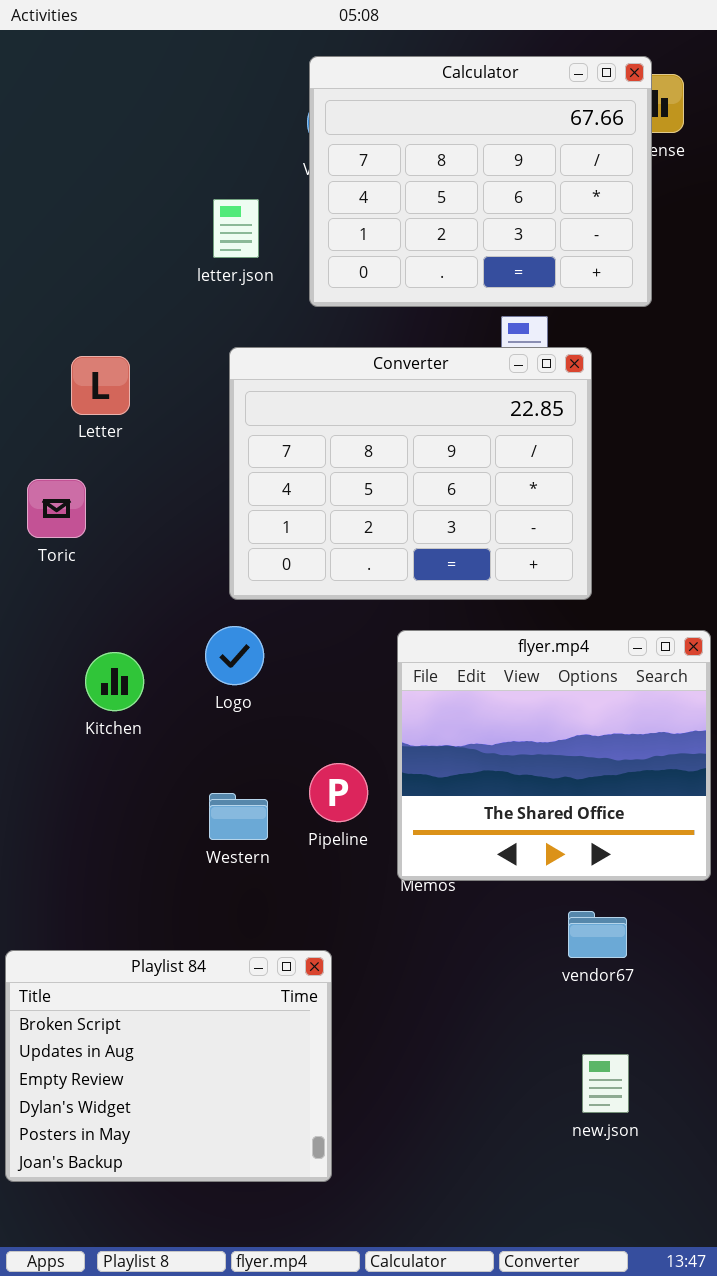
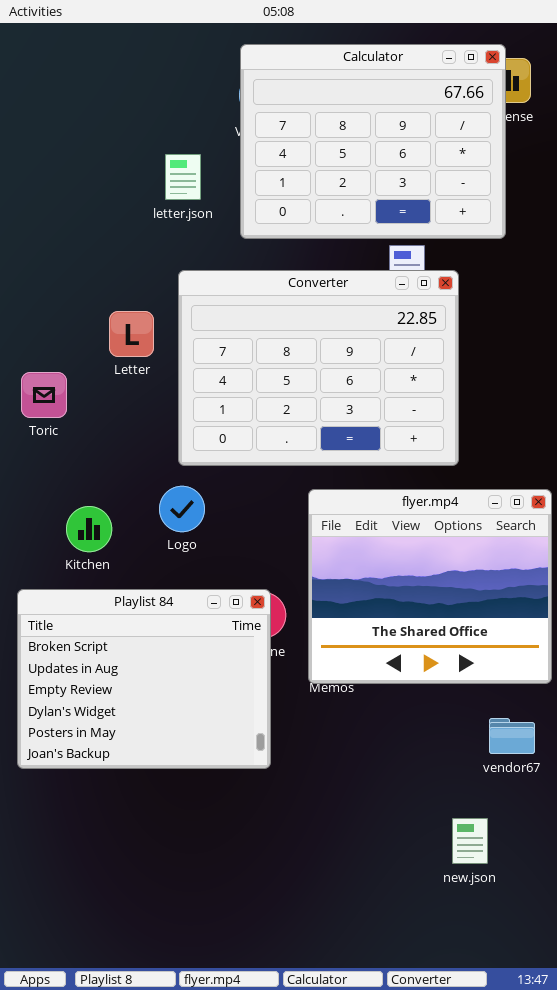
Letter: [71,356,130,415] -> [109,311,154,357], moved
vendor67: [568,911,627,958] -> [489,718,535,754], moved
Playlist 84: [5,950,332,1182] -> [17,589,271,769], moved

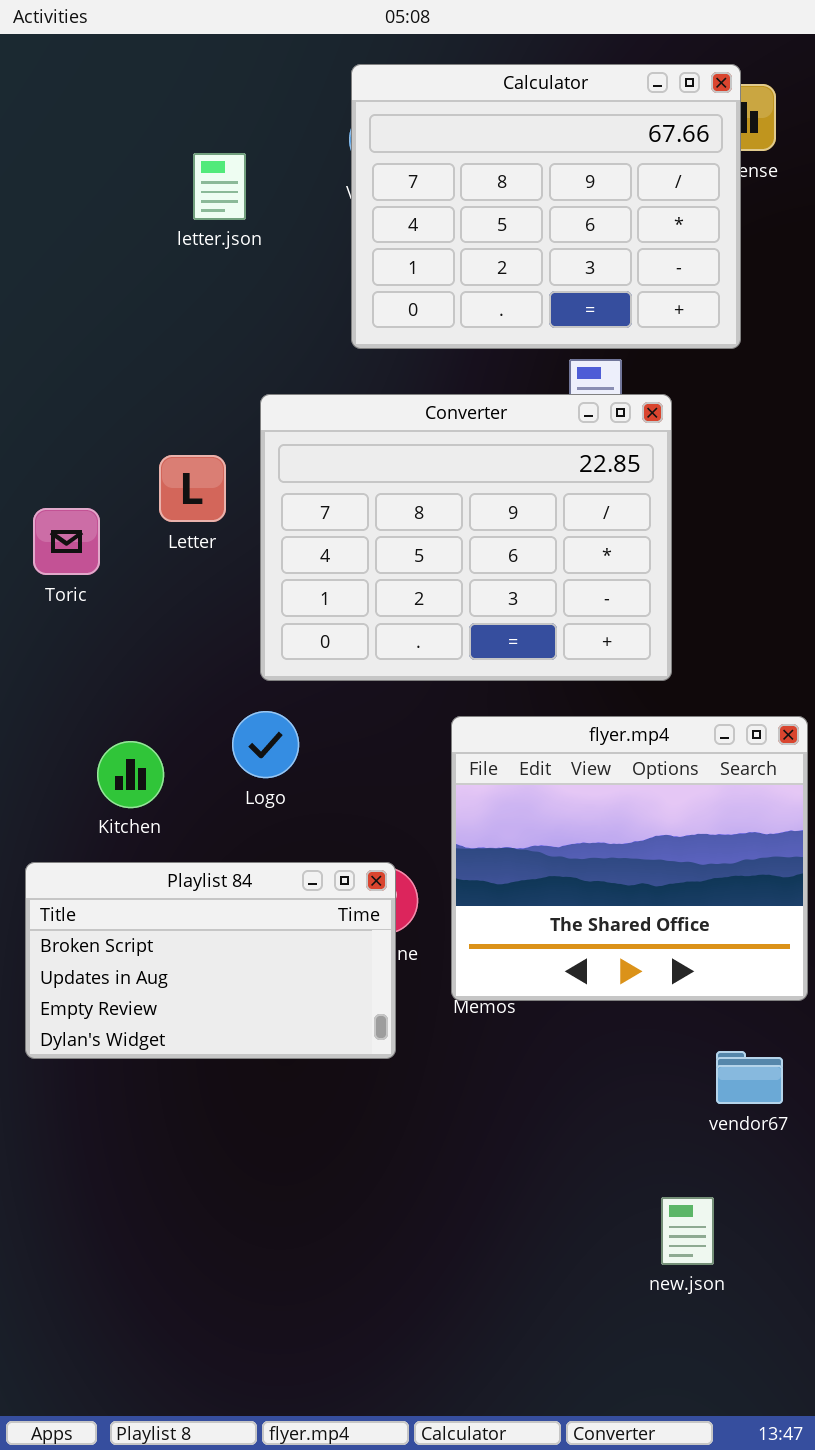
letter.json: [165,154,201,200] -> [193,153,246,220], moved
Toric: [21,372,67,418] -> [33,508,100,575], moved
Playlist 84: [17,589,271,769] -> [25,862,396,1059], resized

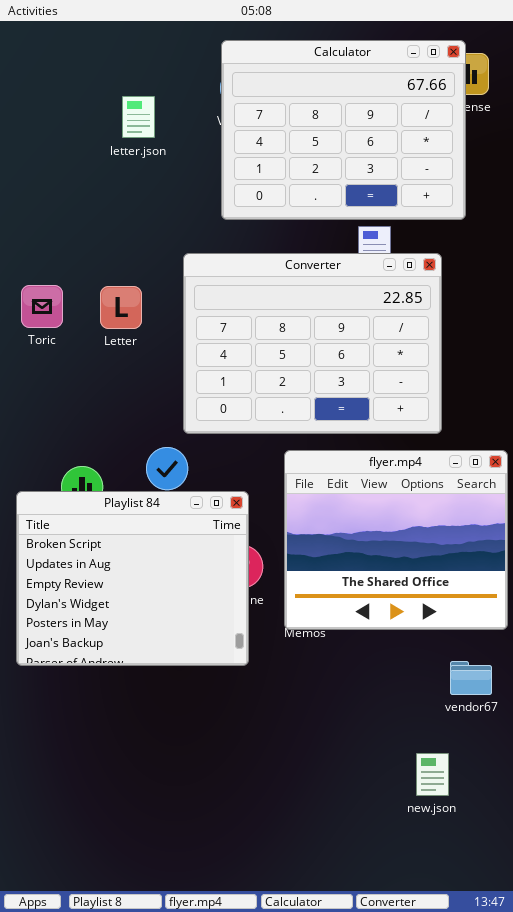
Converter: [260,394,672,681] -> [183,253,442,434], moved
Toric: [33,508,100,575] -> [21,285,63,328], moved
Playlist 84: [25,862,396,1059] -> [16,491,249,666], resized

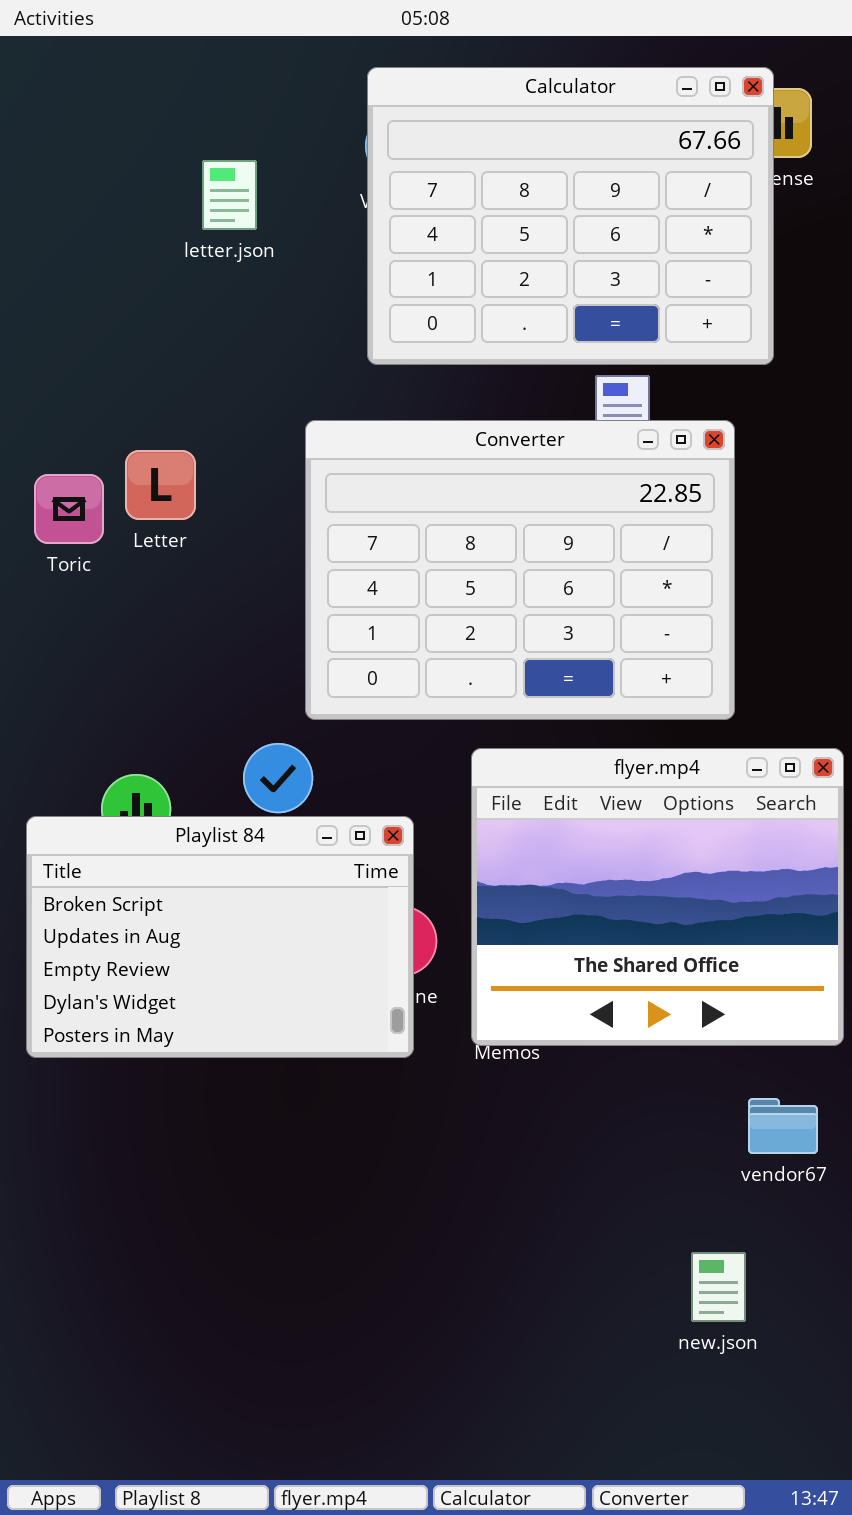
Letter: [100,286,142,329] -> [125,450,196,520], moved
Playlist 84: [16,491,249,666] -> [26,816,414,1058], resized

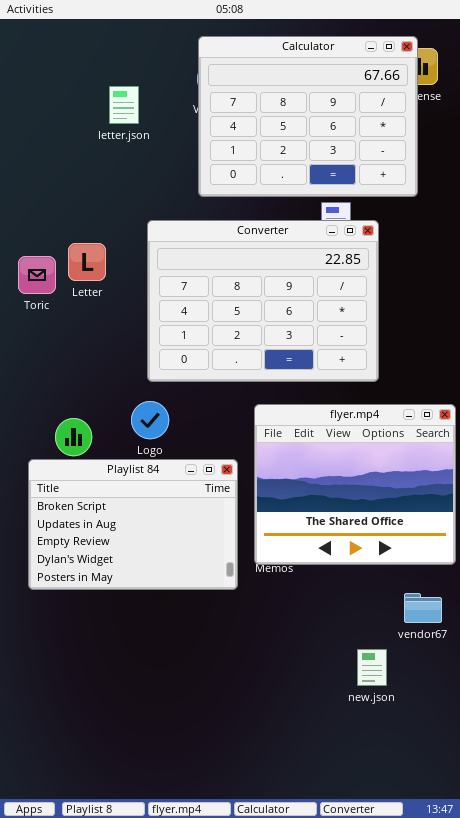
Converter: [305,420,735,720] -> [147,220,379,382], moved
Playlist 84: [26,816,414,1058] -> [28,459,238,590], moved
new.json: [691,1252,746,1322] -> [357,649,387,686], moved

